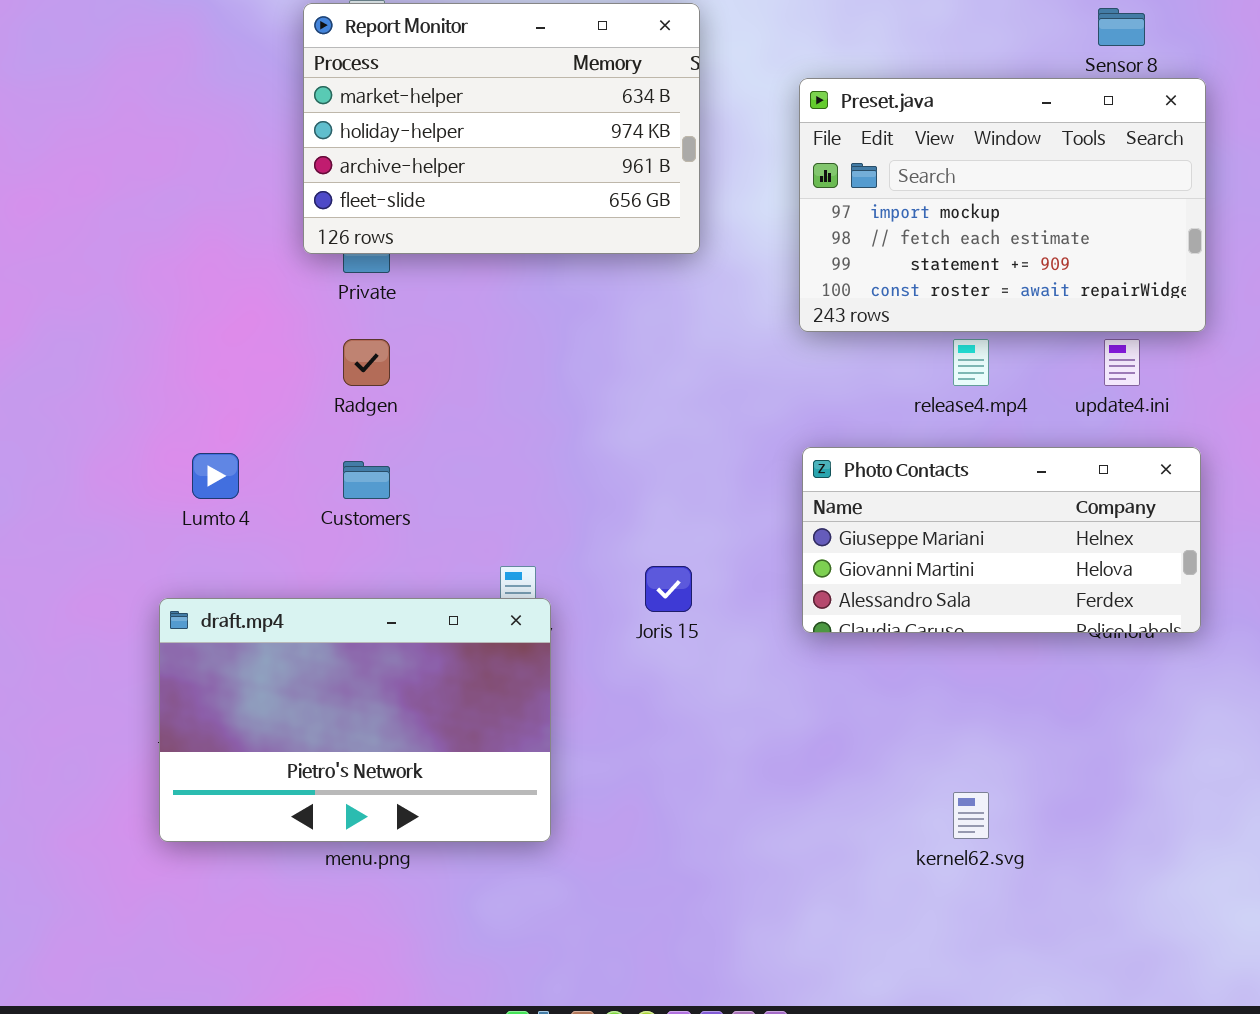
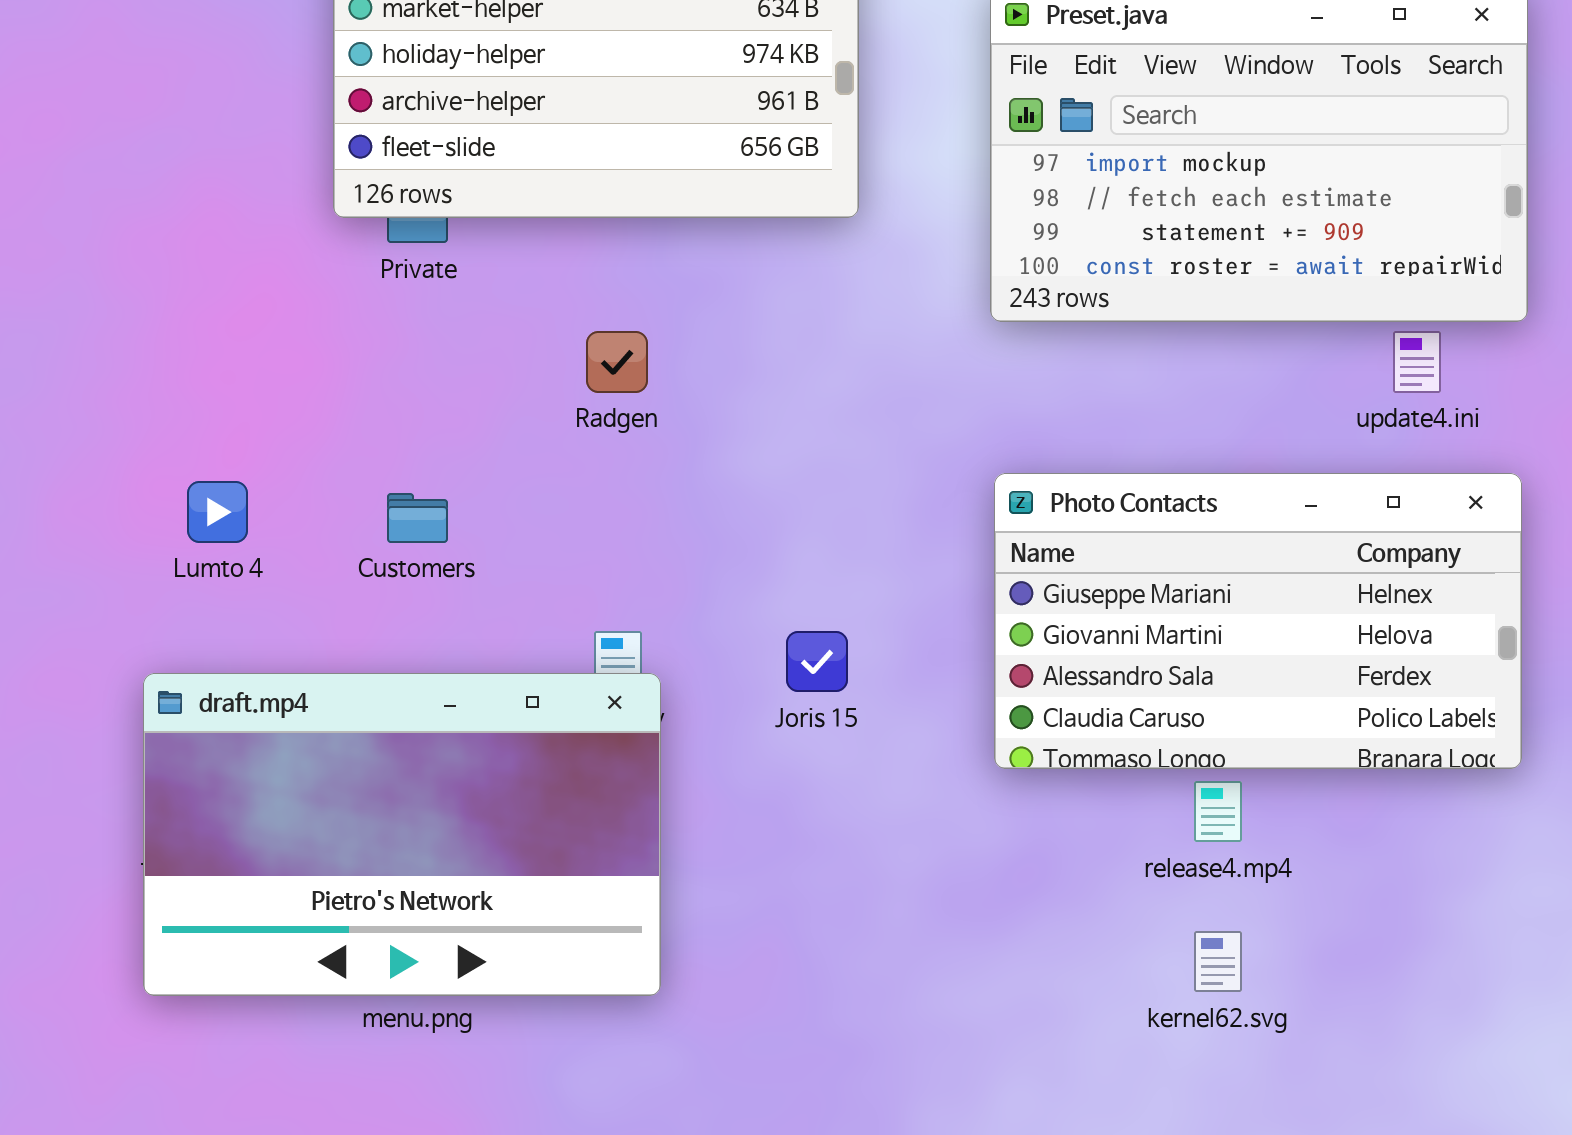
Radgen: [343,339,390,386] -> [586,331,648,393], moved
release4.mp4: [953,339,989,386] -> [1194,781,1242,842], moved
Photo Contacts: [802,447,1201,633] -> [994,473,1522,769], resized

